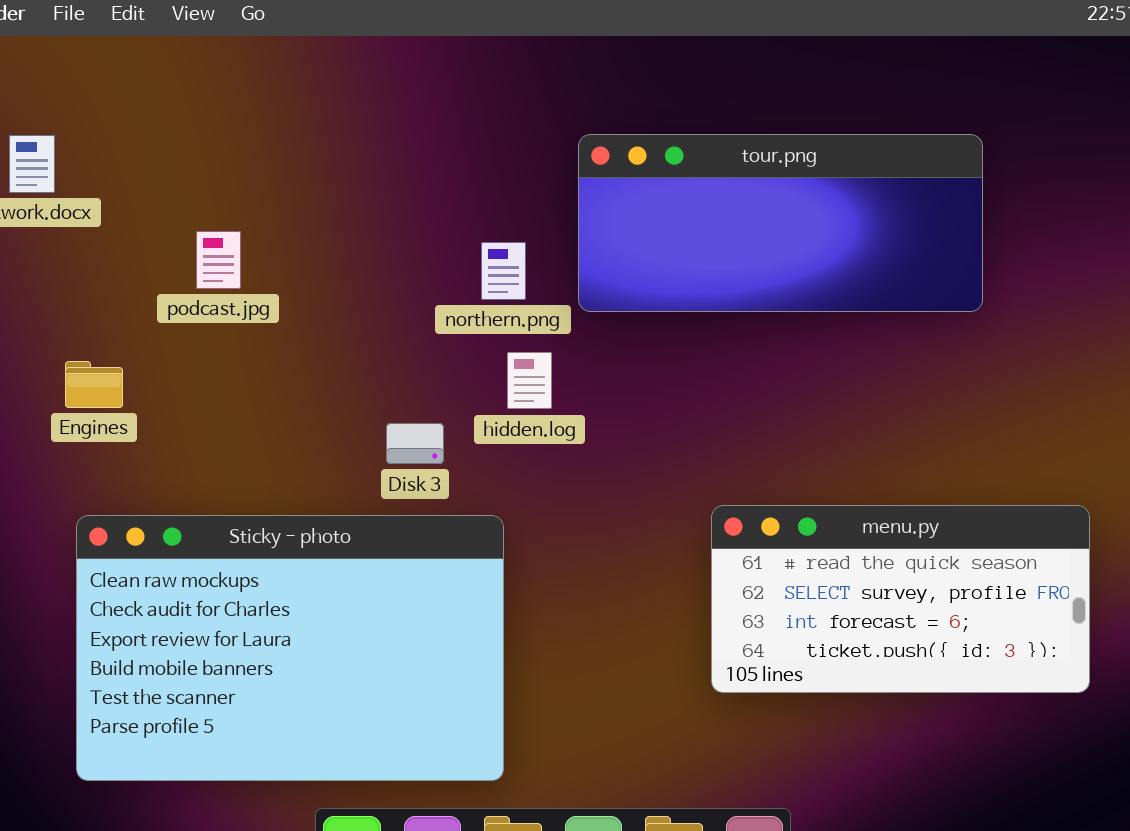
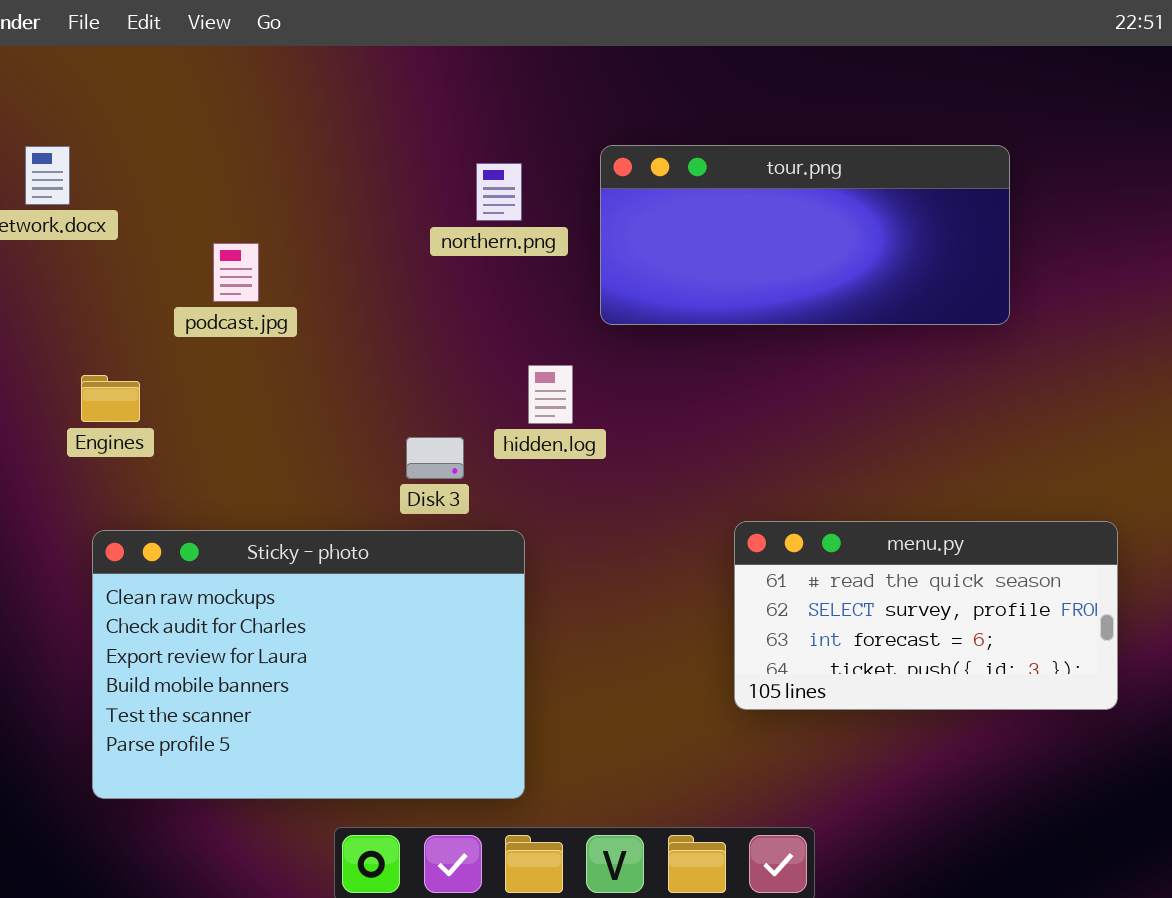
northern.png: [481,242,526,300] -> [476,163,522,221], moved

